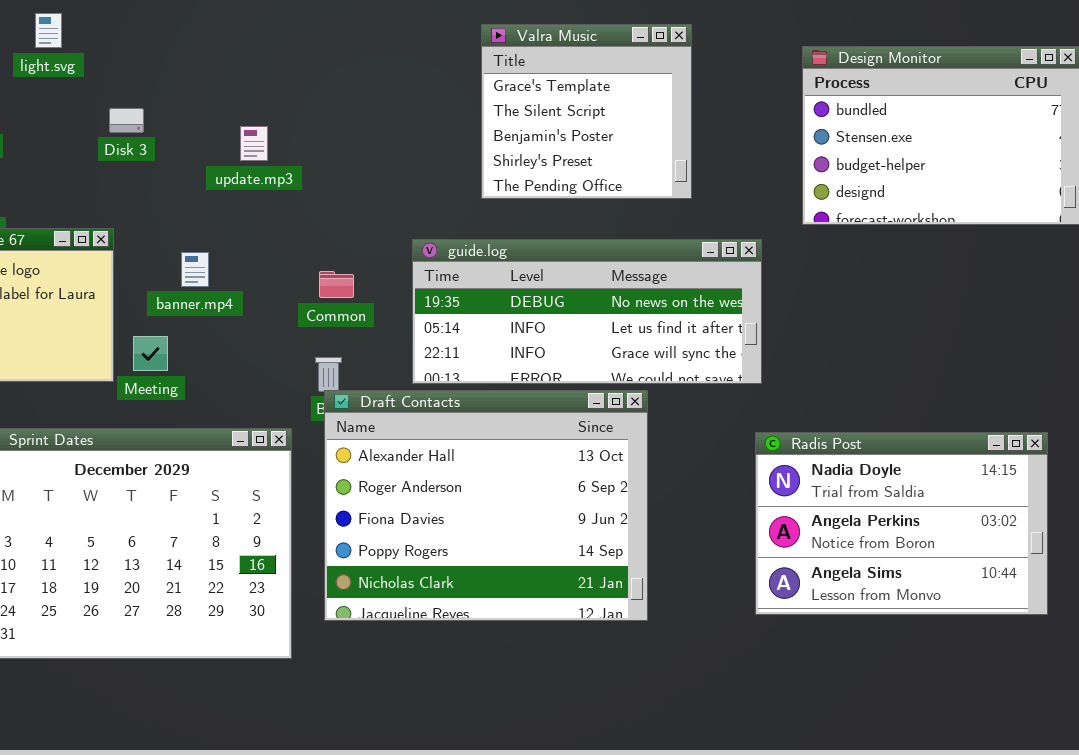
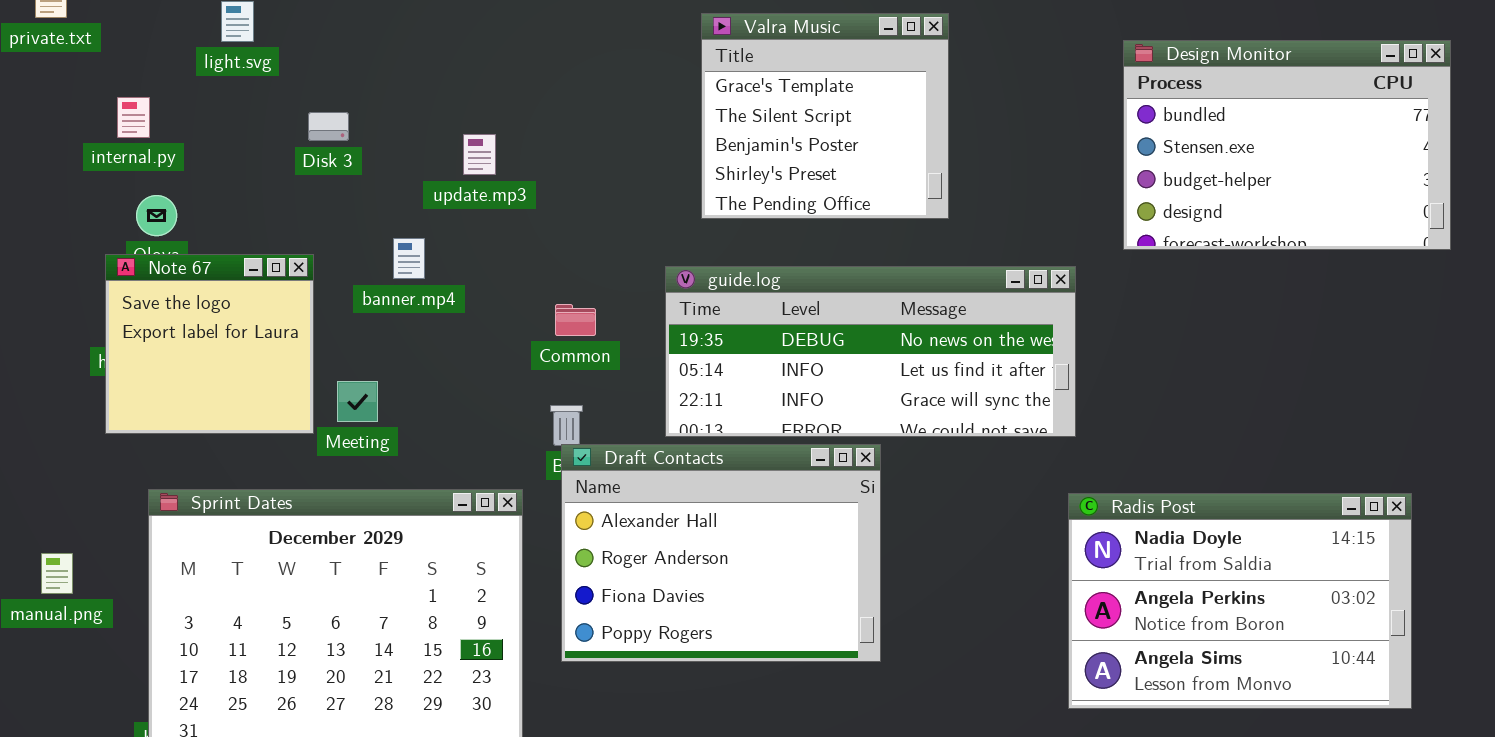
Valra Music: [481,24,692,199] -> [701,13,949,219], moved
banner.mp4: [181,252,209,287] -> [393,238,425,279], moved
Draft Contacts: [324,390,648,621] -> [561,444,881,662], resized

